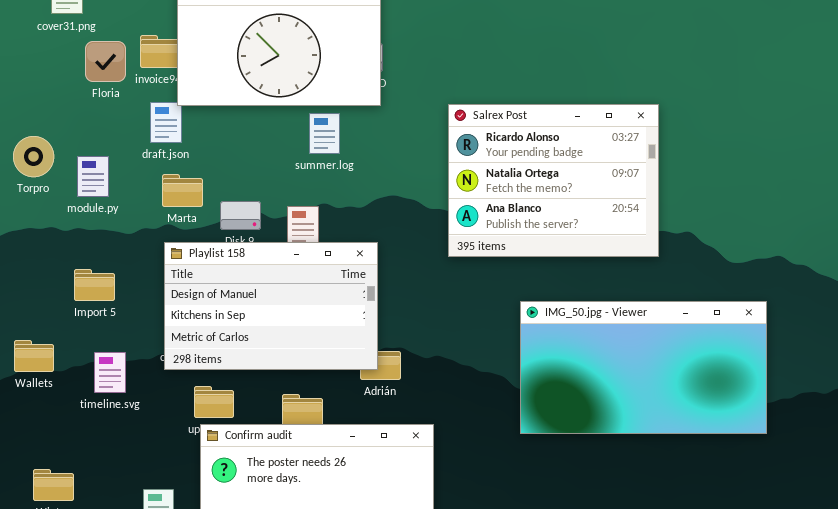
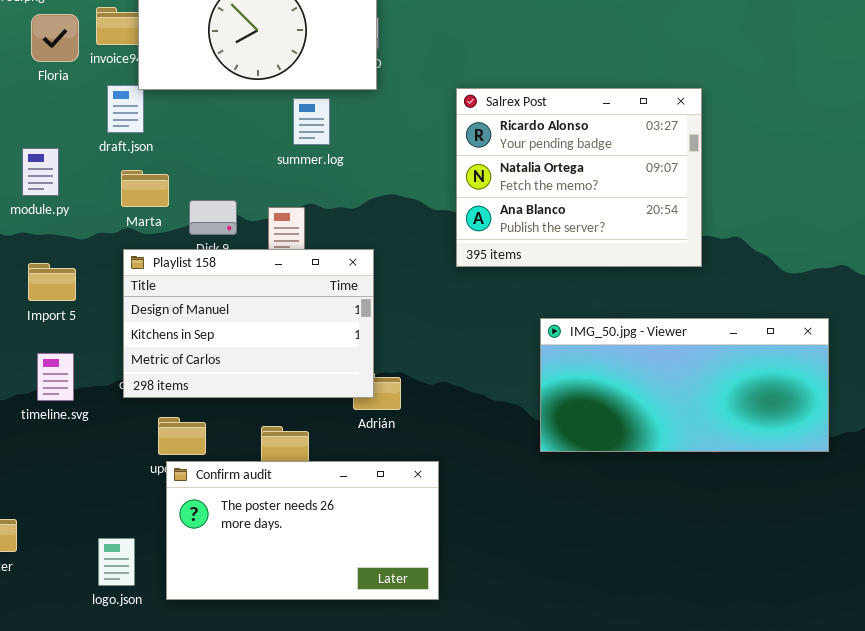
Import 5: [74,269,115,301] -> [28,263,76,301], moved
IMG_50.jpg - Viewer: [520,301,767,434] -> [540,318,829,452], resized
timeline.svg: [94,352,126,393] -> [37,353,74,401], moved

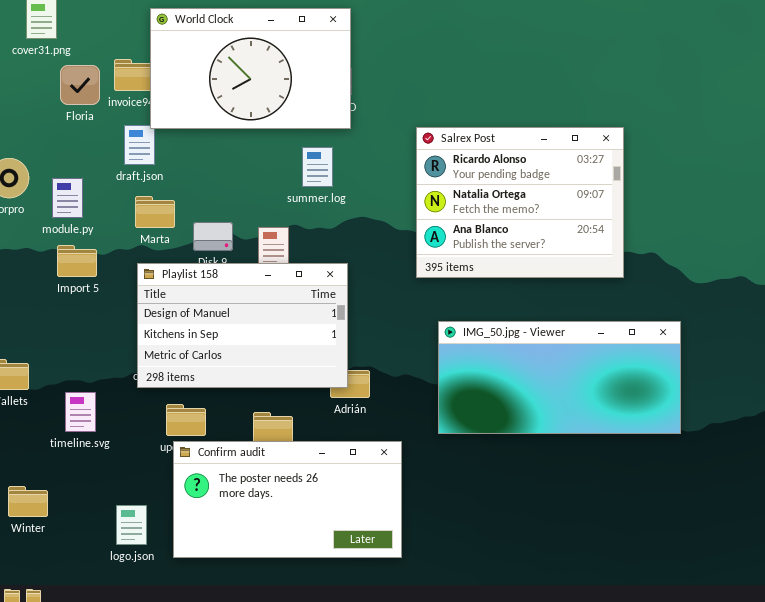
summer.log: [293,98,330,145] -> [302,147,333,187], moved
Import 5: [28,263,76,301] -> [57,245,97,277], moved
IMG_50.jpg - Viewer: [540,318,829,452] -> [438,321,681,434], moved
timeline.svg: [37,353,74,401] -> [65,392,96,432], moved

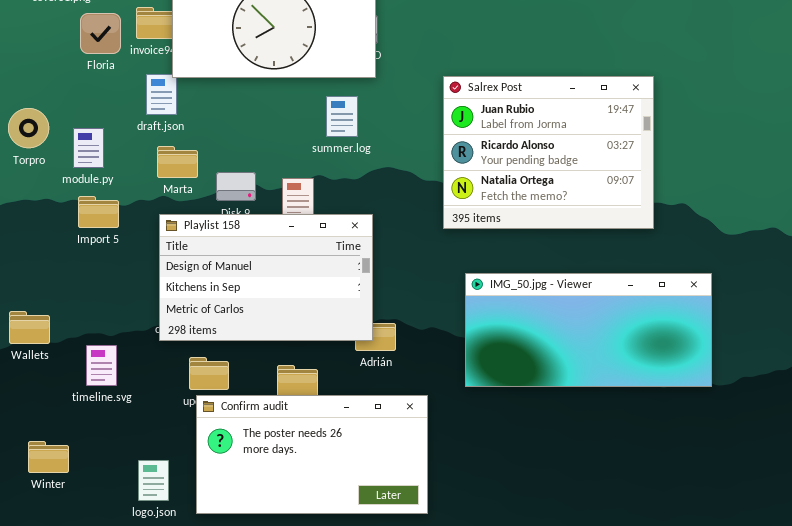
Salrex Post: [416,127,624,278] -> [443,76,654,229], scrolled up 1 row

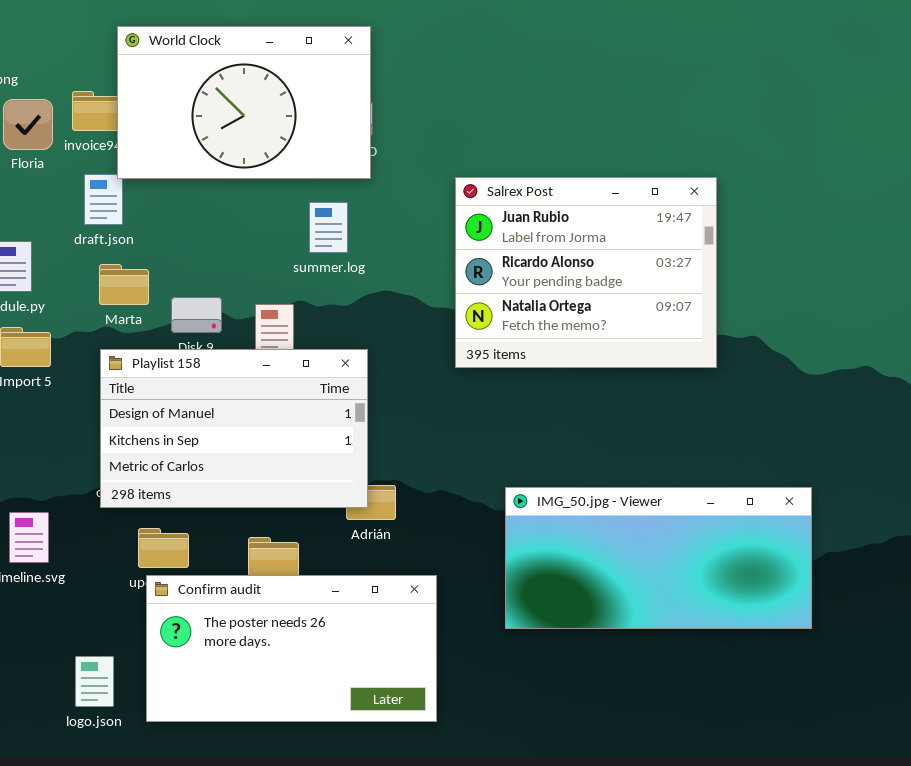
IMG_50.jpg - Viewer: [465,273,712,387] -> [505,487,812,629], moved

